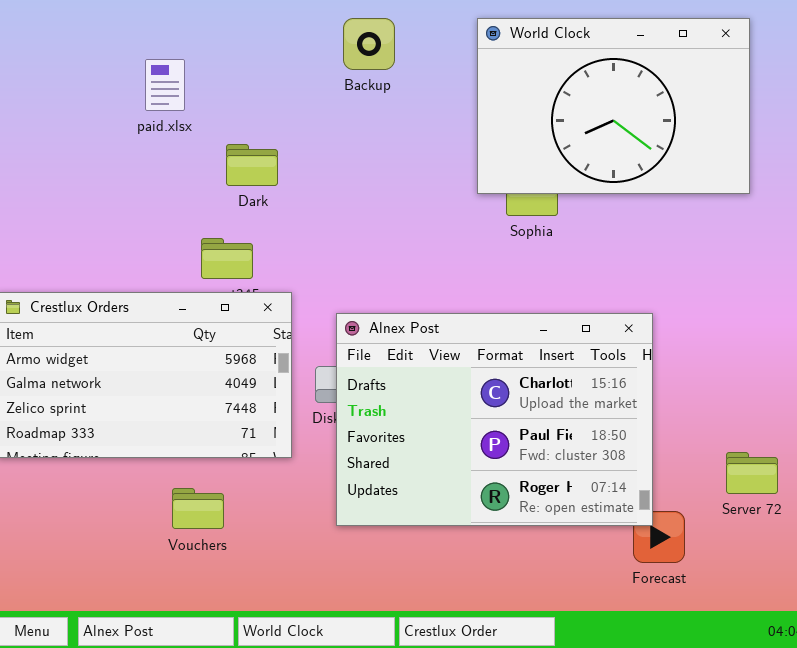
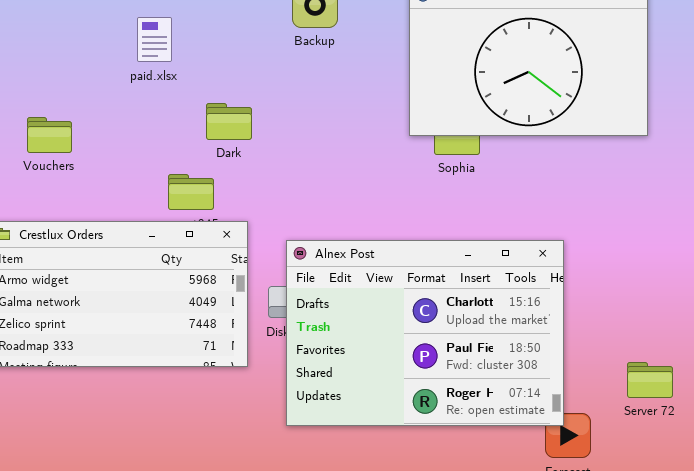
paid.xlsx: [145,59,185,111] -> [137,17,172,62], moved
Dark: [226,144,278,186] -> [206,103,252,140], moved
Vouchers: [172,488,224,529] -> [27,117,72,153], moved

